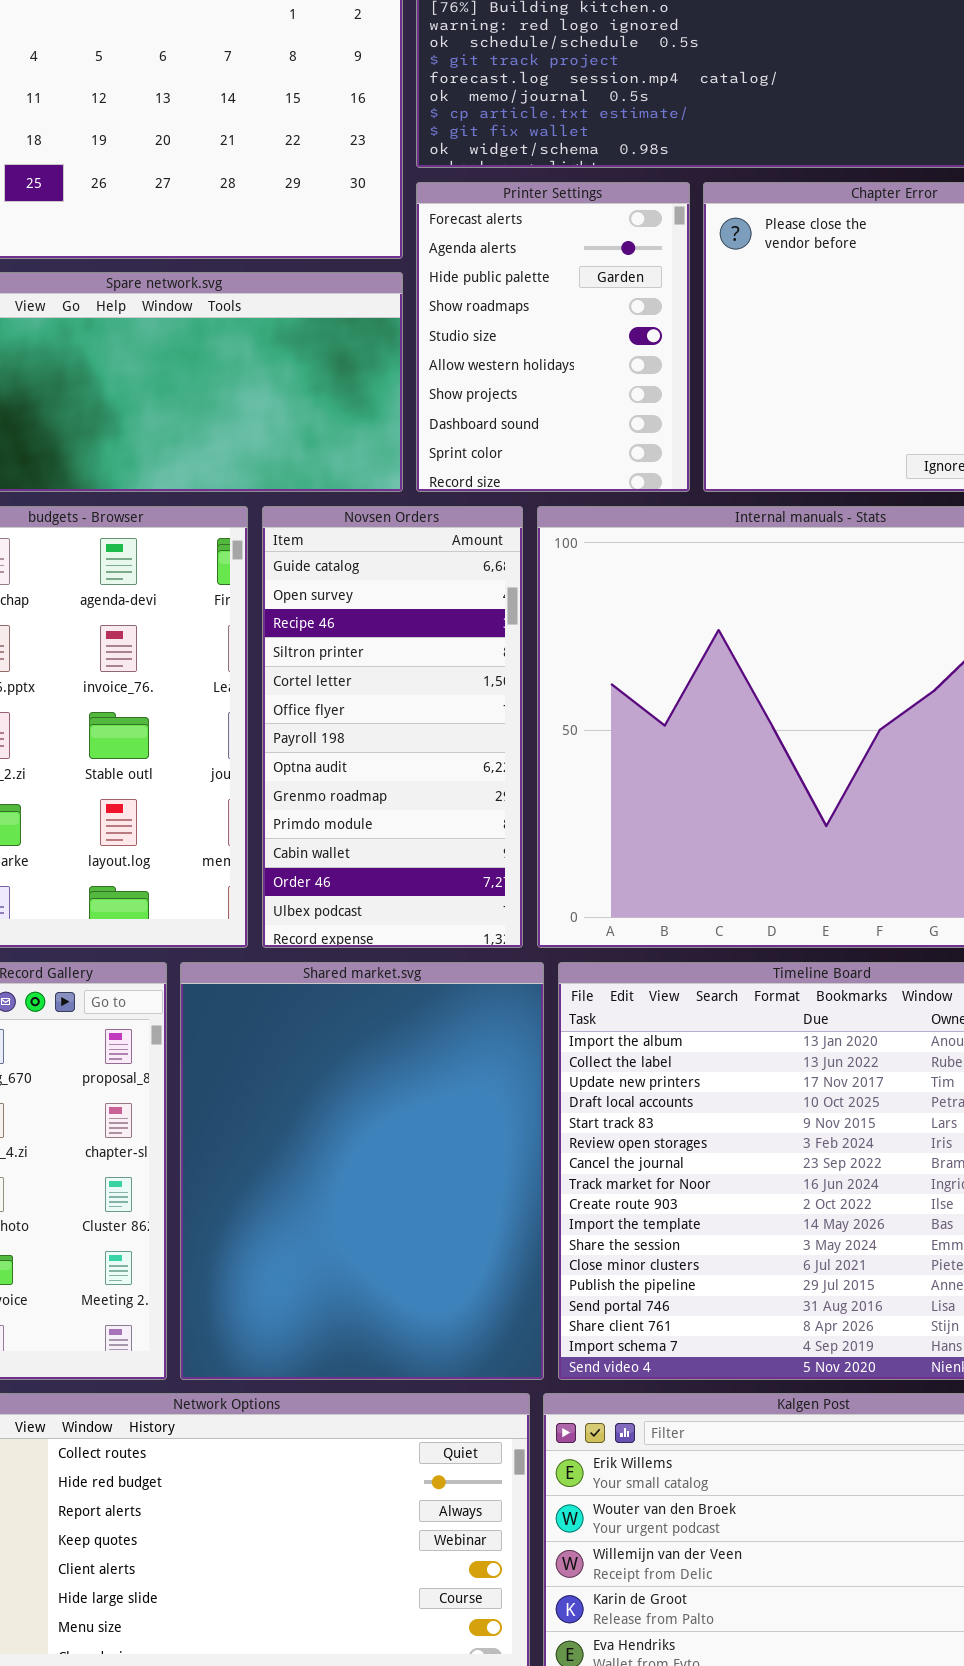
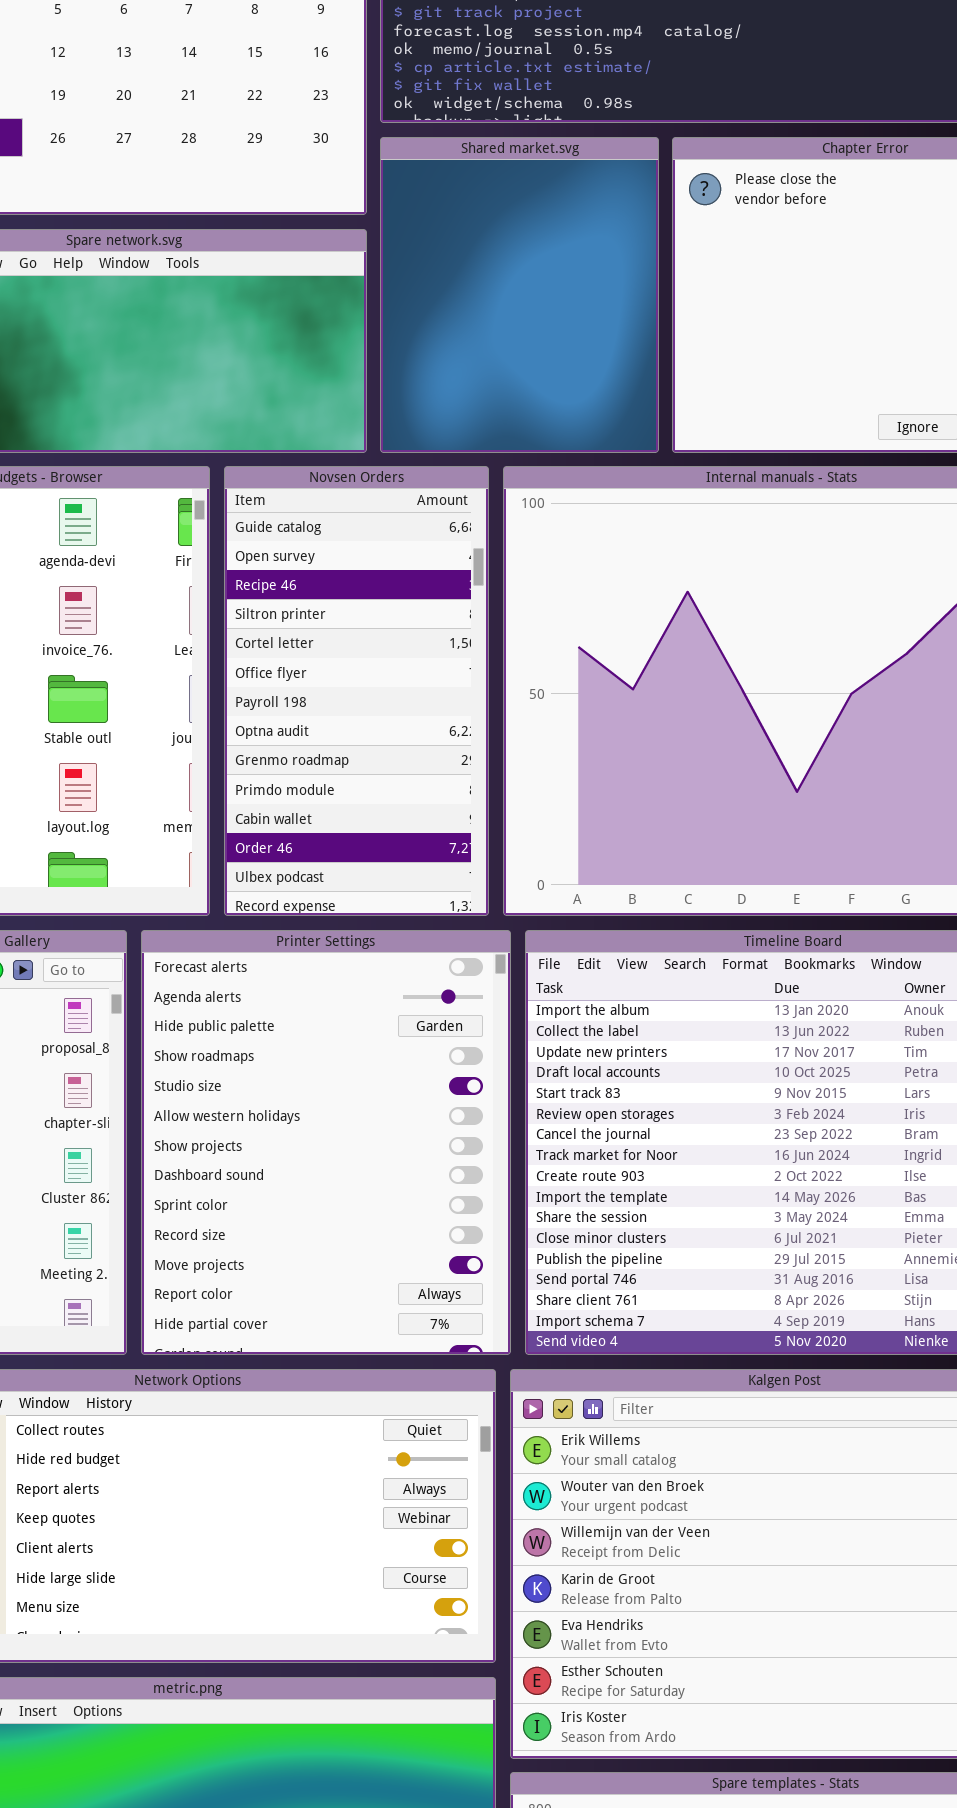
Printer Settings: [416,182,690,492] -> [141,930,511,1355], moved, resized
Shared market.svg: [180,962,544,1380] -> [380,137,659,453], moved, resized

